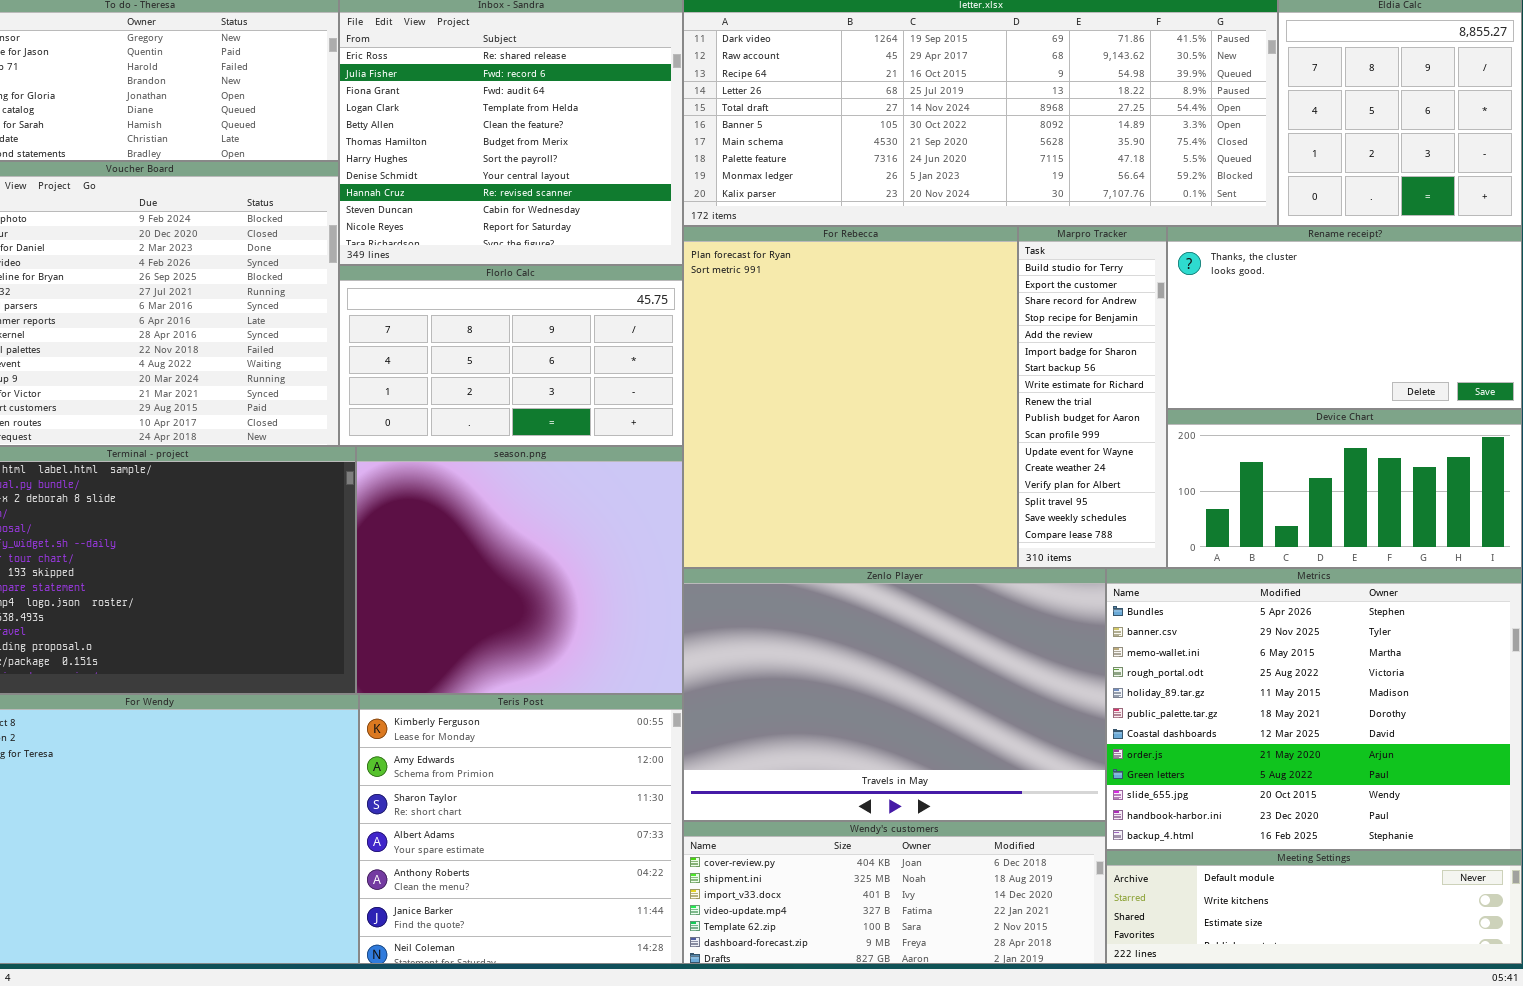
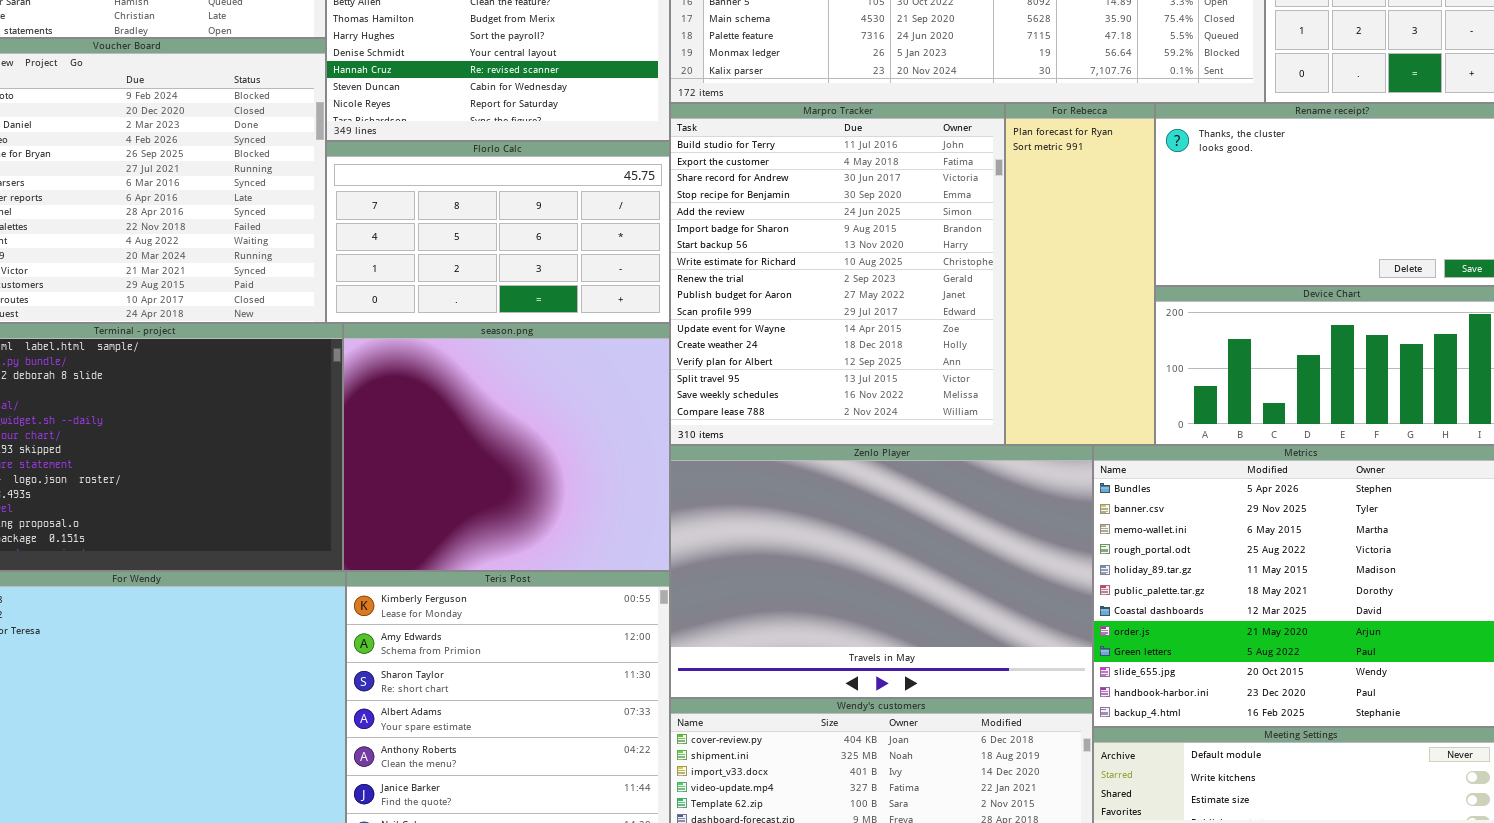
For Rebecca: [683,226,1018,568] -> [1005,103,1155,445], moved, resized
Marpro Tracker: [1018,226,1167,568] -> [670,103,1005,445], moved, resized

